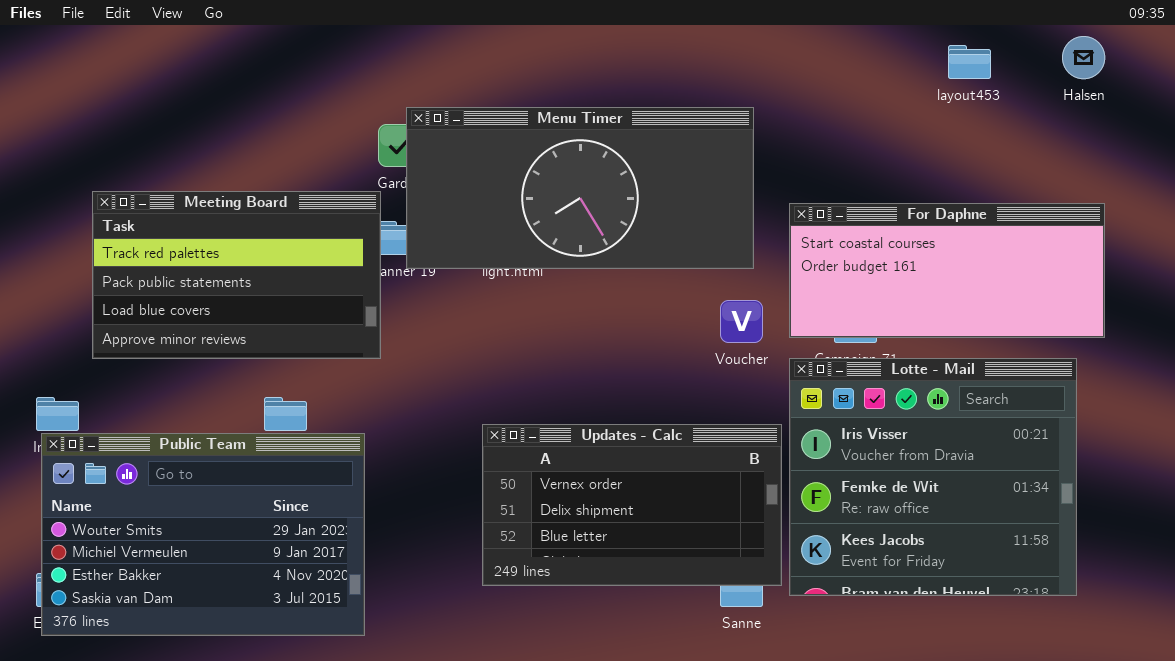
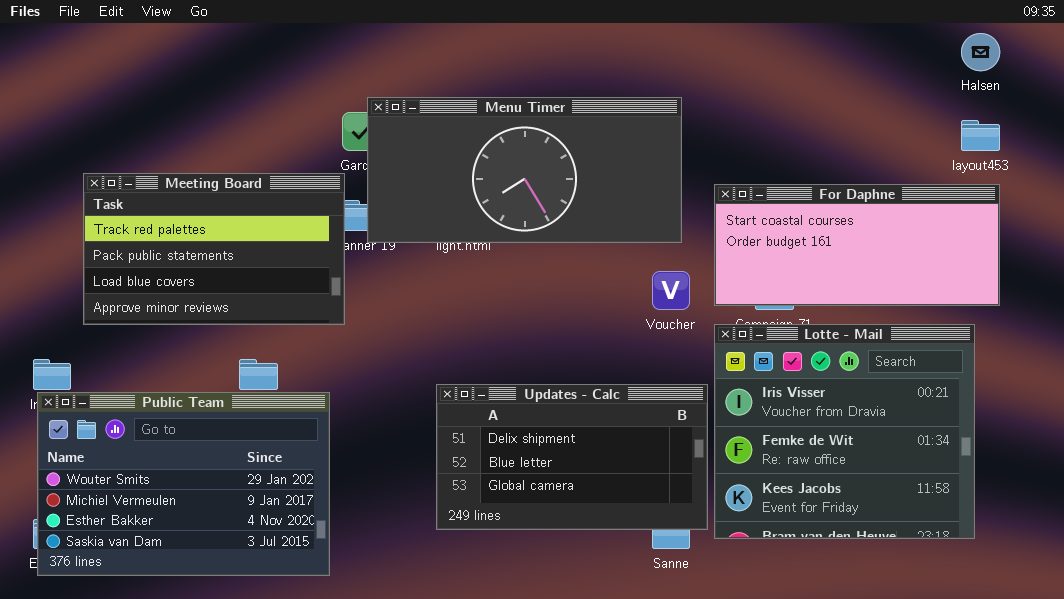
layout453: [948,45,991,79] -> [961,120,1000,151], moved
Updates - Calc: [482,424,782,586] -> [436,384,708,530], scrolled down 1 row

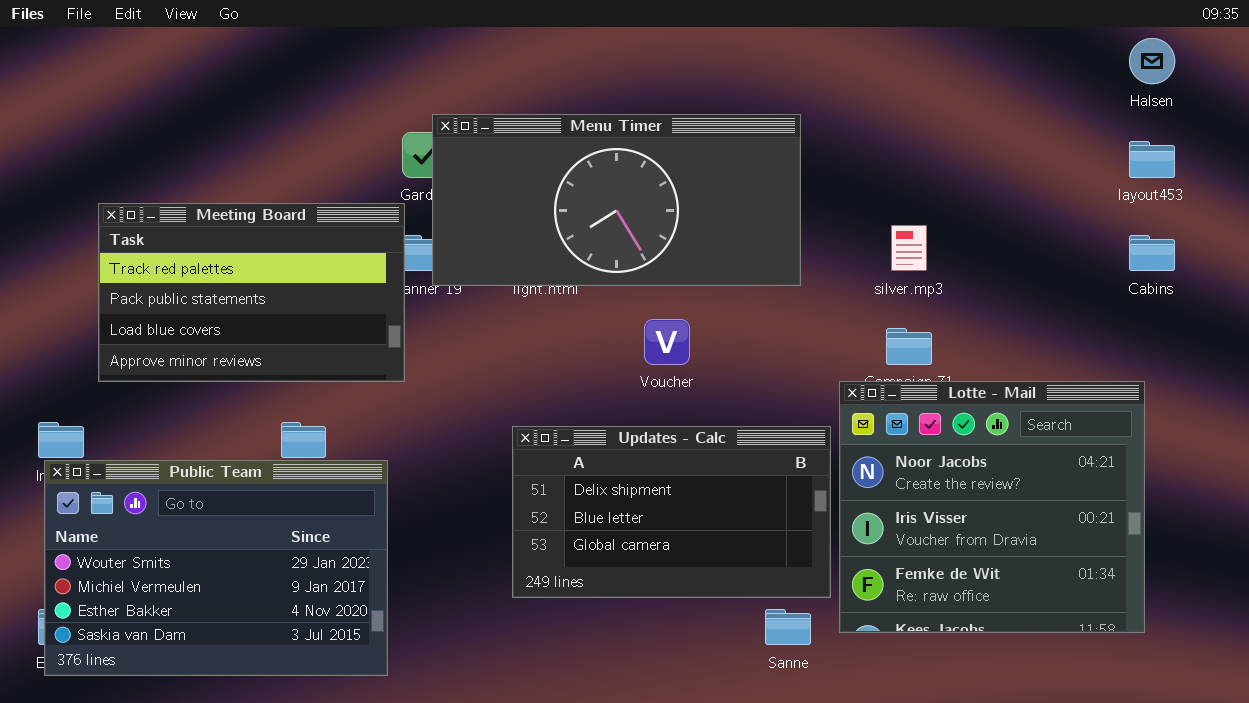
For Daphne: [714,184,1000,306] -> none, closed
Voucher: [652,271,690,310] -> [644,319,690,365], moved
Lotte - Mail: [714,324,975,539] -> [839,381,1145,633], scrolled up 1 row
Updates - Calc: [436,384,708,530] -> [512,426,831,598], moved

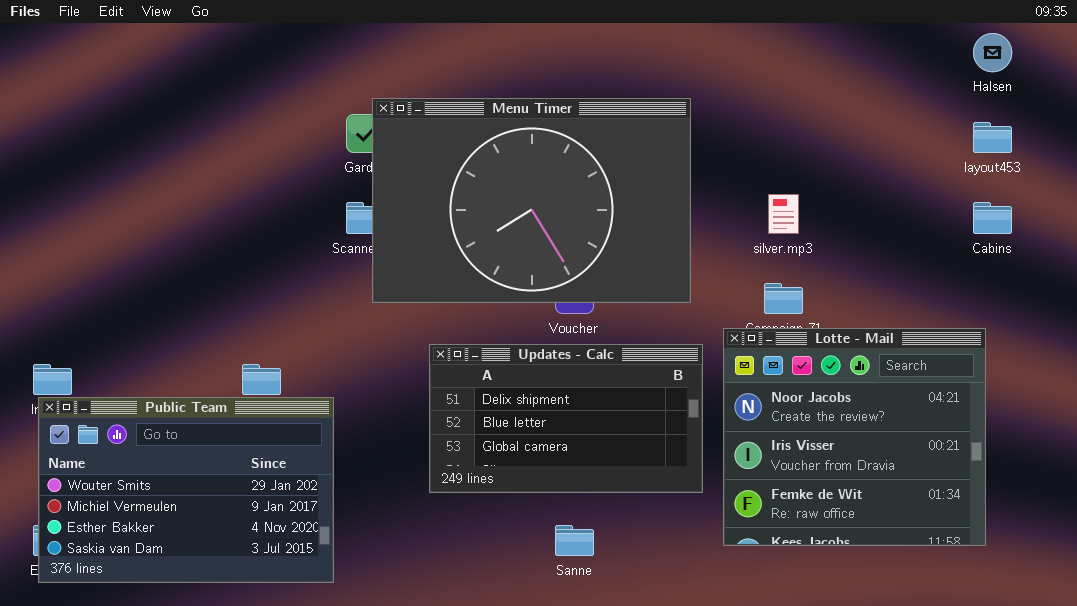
Menu Timer: [432,114,801,286] -> [372,98,691,303], resized
Meeting Board: [98,203,405,382] -> none, closed
Updates - Calc: [512,426,831,598] -> [429,344,703,493], moved
Sanne: [765,609,811,645] -> [555,525,594,556], moved

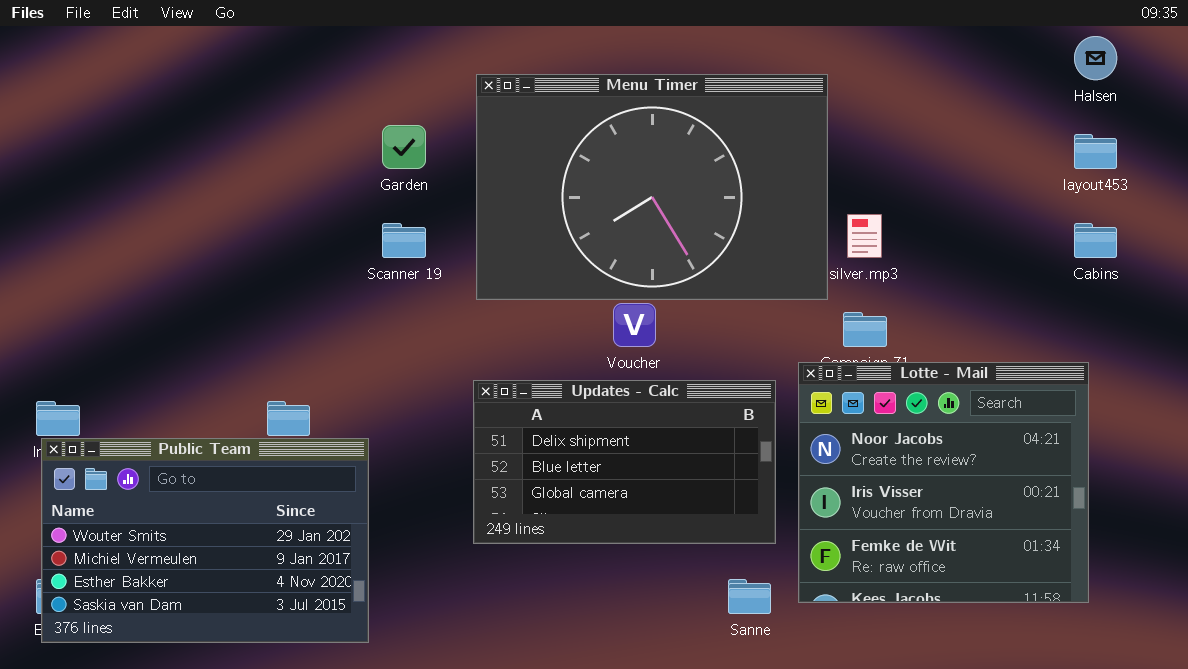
Menu Timer: [372,98,691,303] -> [476,74,828,300], moved
Sanne: [555,525,594,556] -> [728,579,771,614], moved

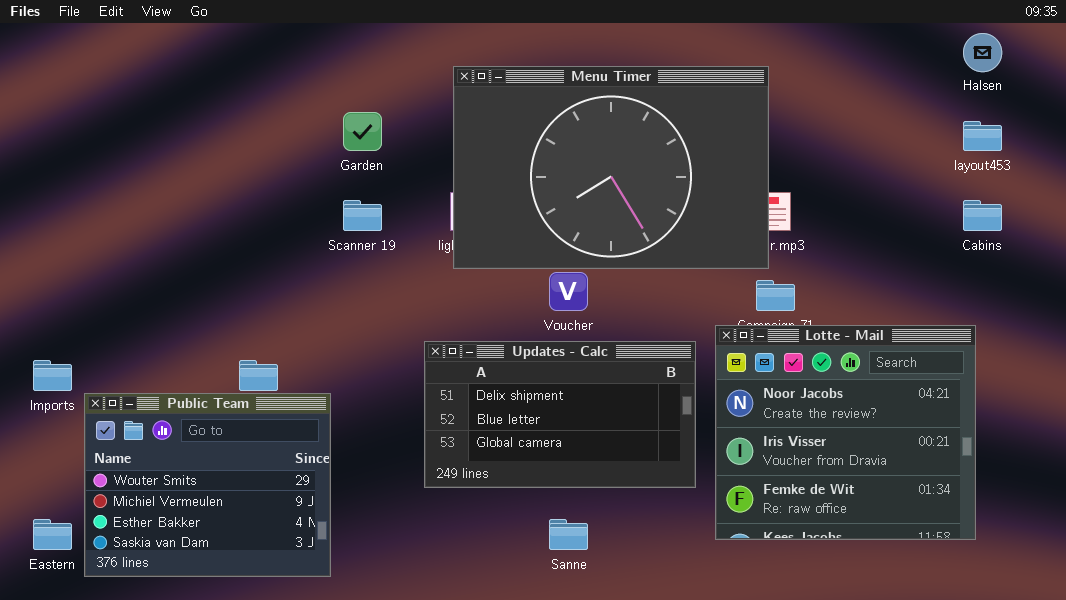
Menu Timer: [476,74,828,300] -> [453,66,769,269], moved
Public Team: [41,438,369,643] -> [84,393,331,577], resized
Sanne: [728,579,771,614] -> [549,519,588,550], moved

